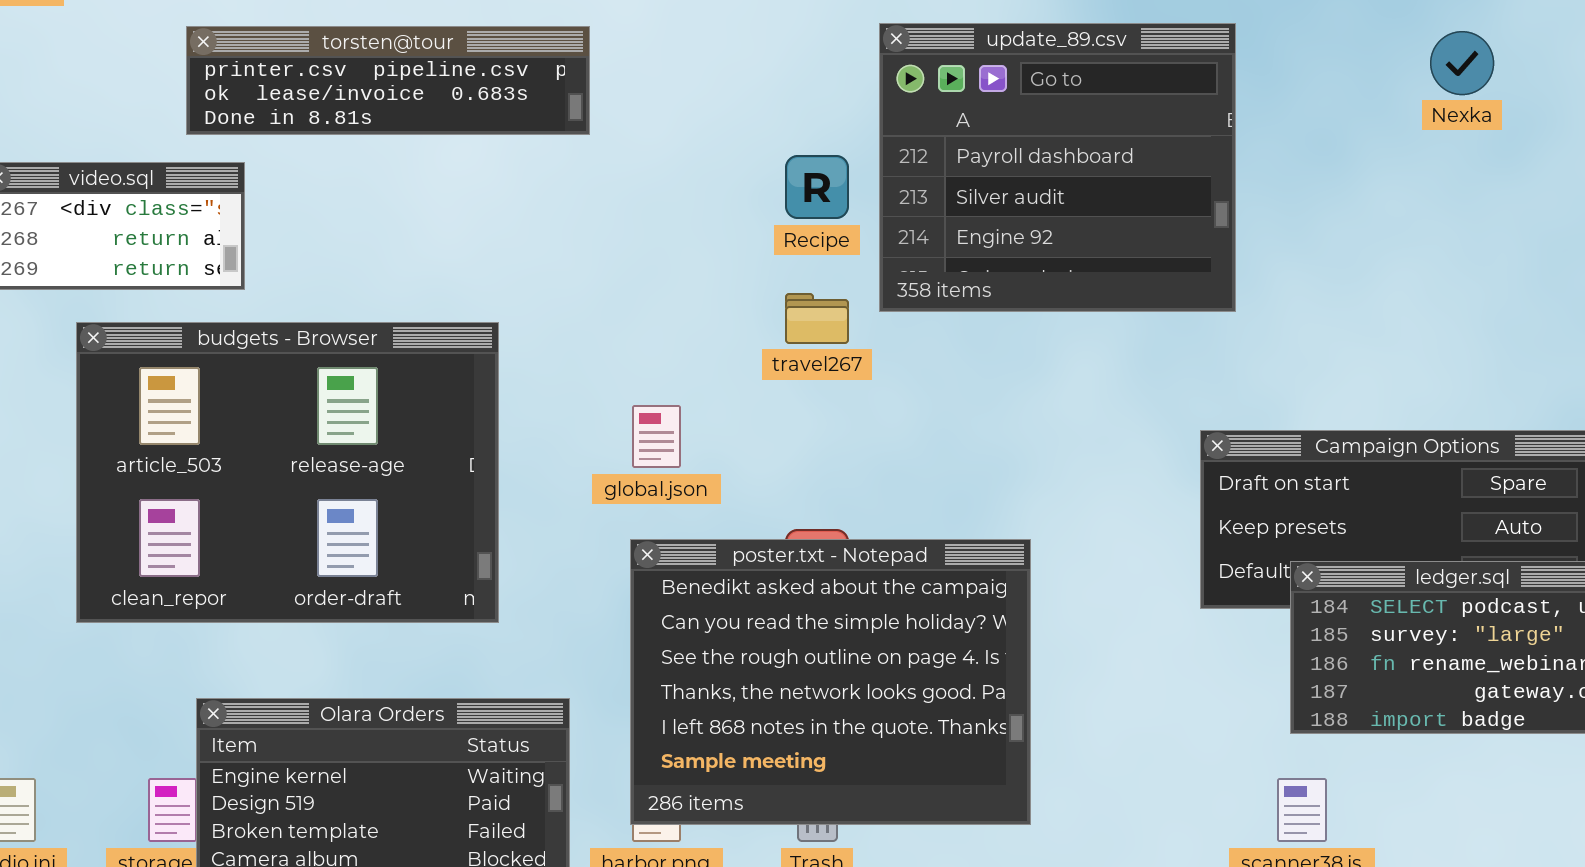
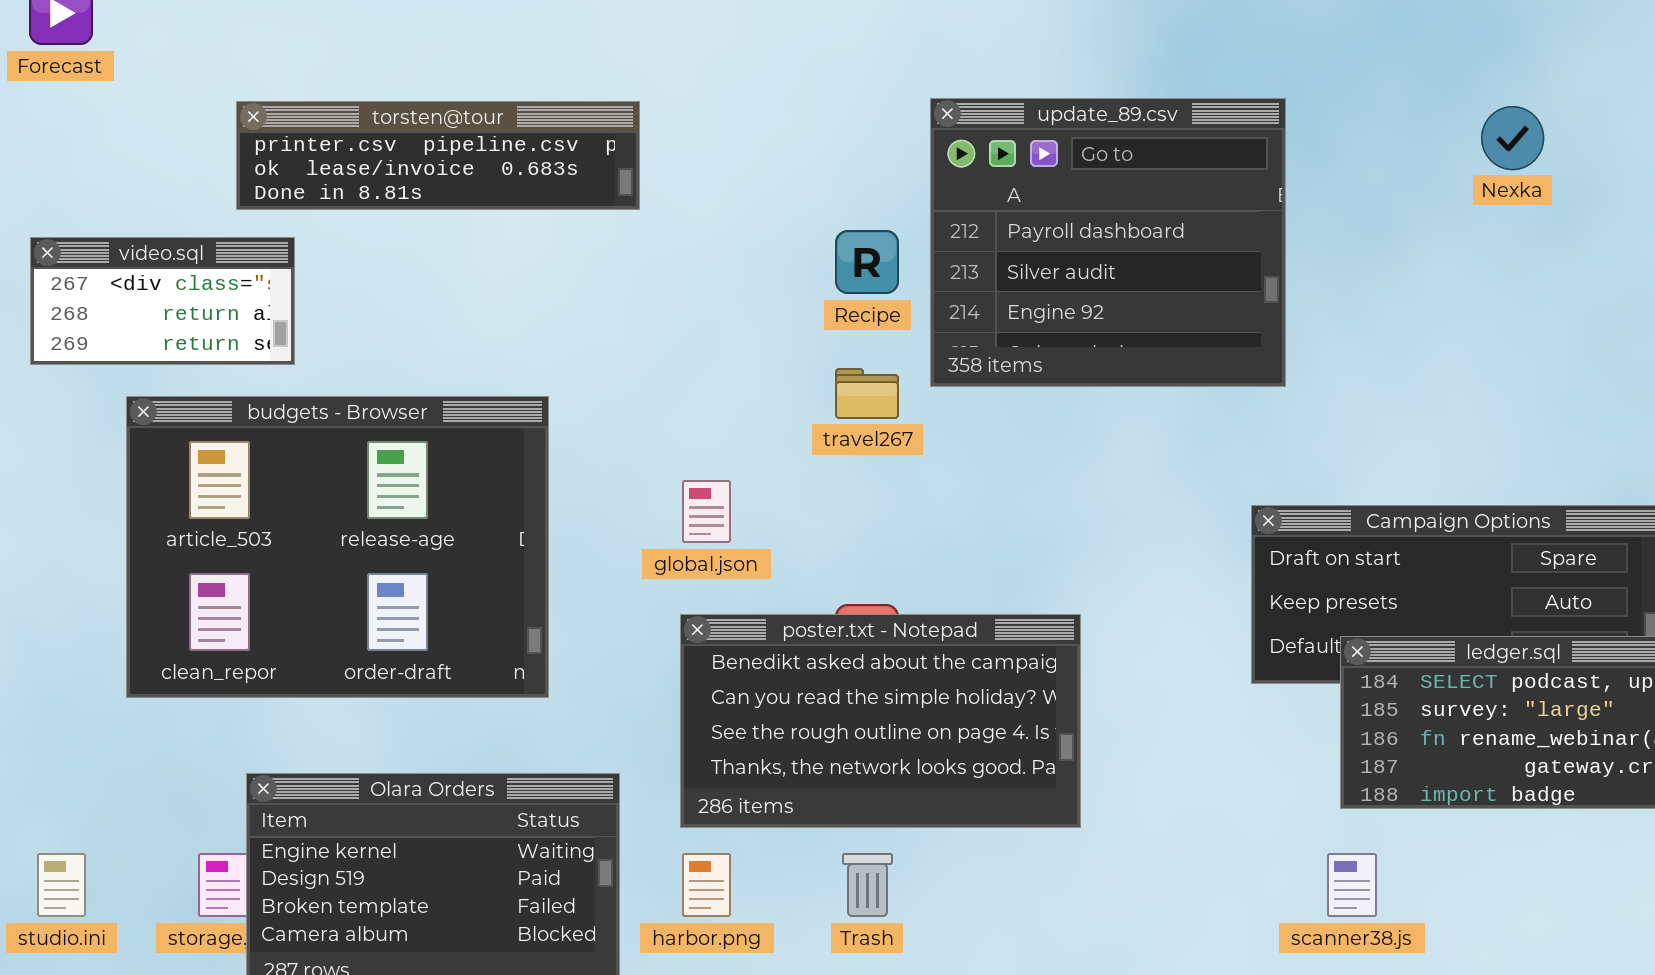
poster.txt - Notepad: [630,539,1031,825] -> [680,614,1081,828], resized

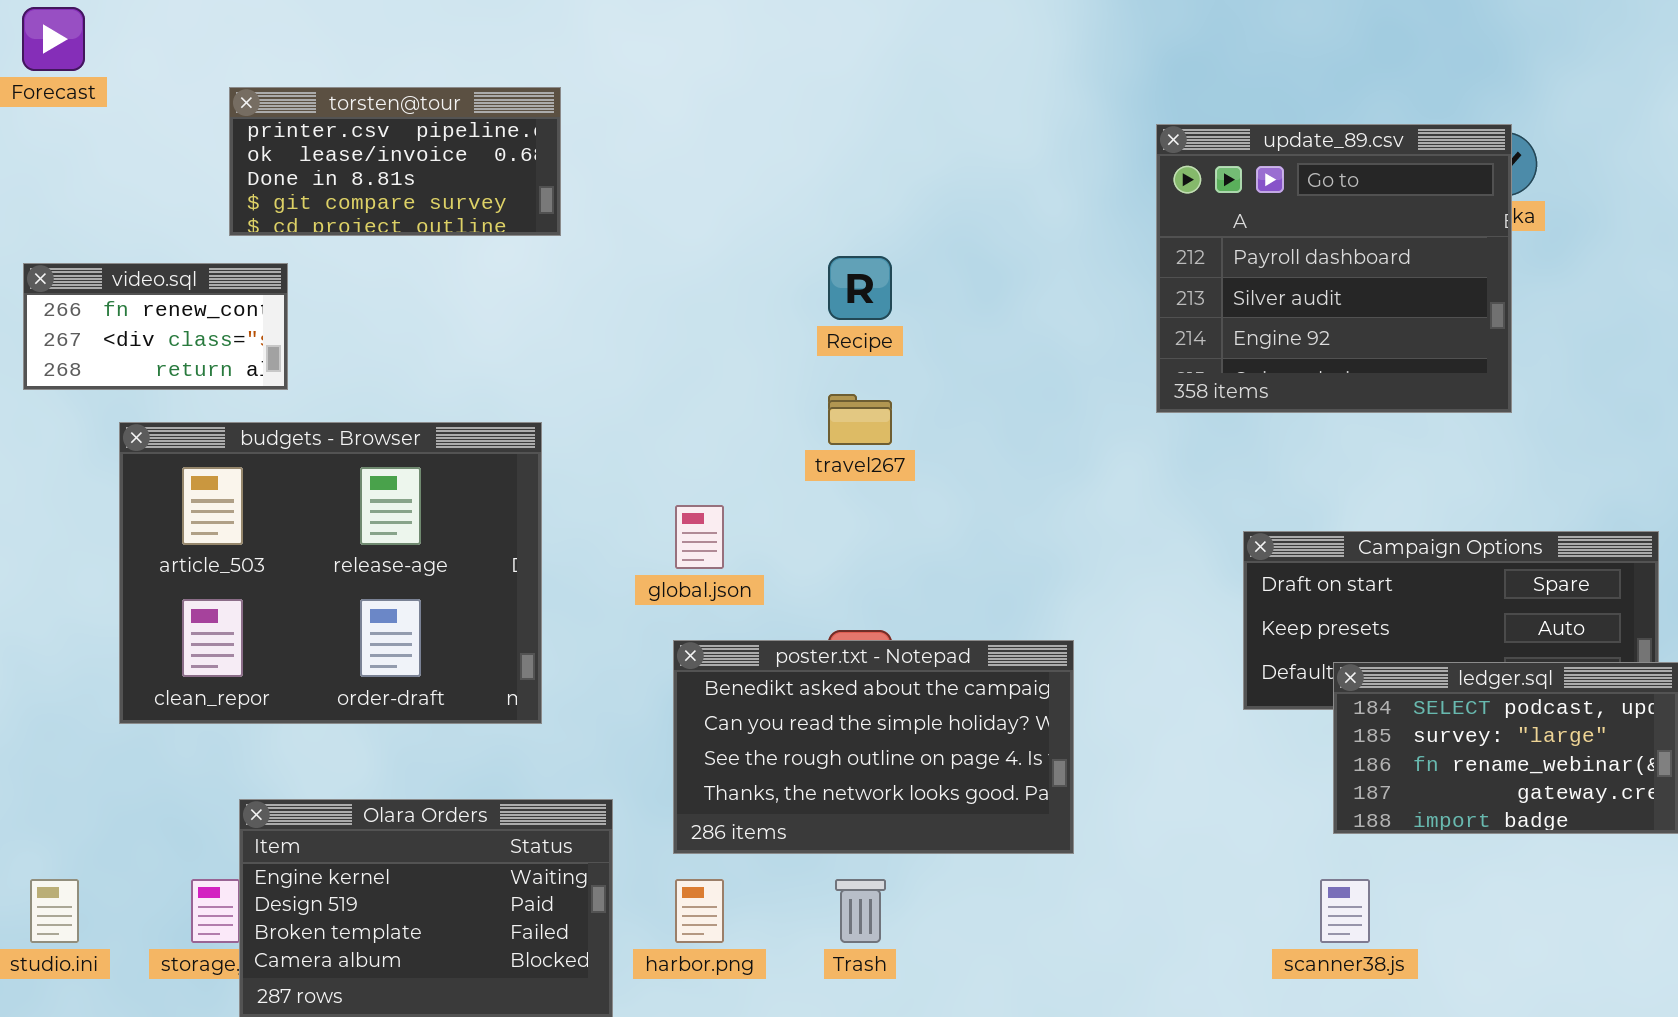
update_89.csv: [930,98,1286,387] -> [1156,124,1512,413], moved
torsten@tour: [236,101,640,210] -> [229,87,561,236], resized
video.sql: [30,237,295,365] -> [23,263,288,390], scrolled up 1 row

